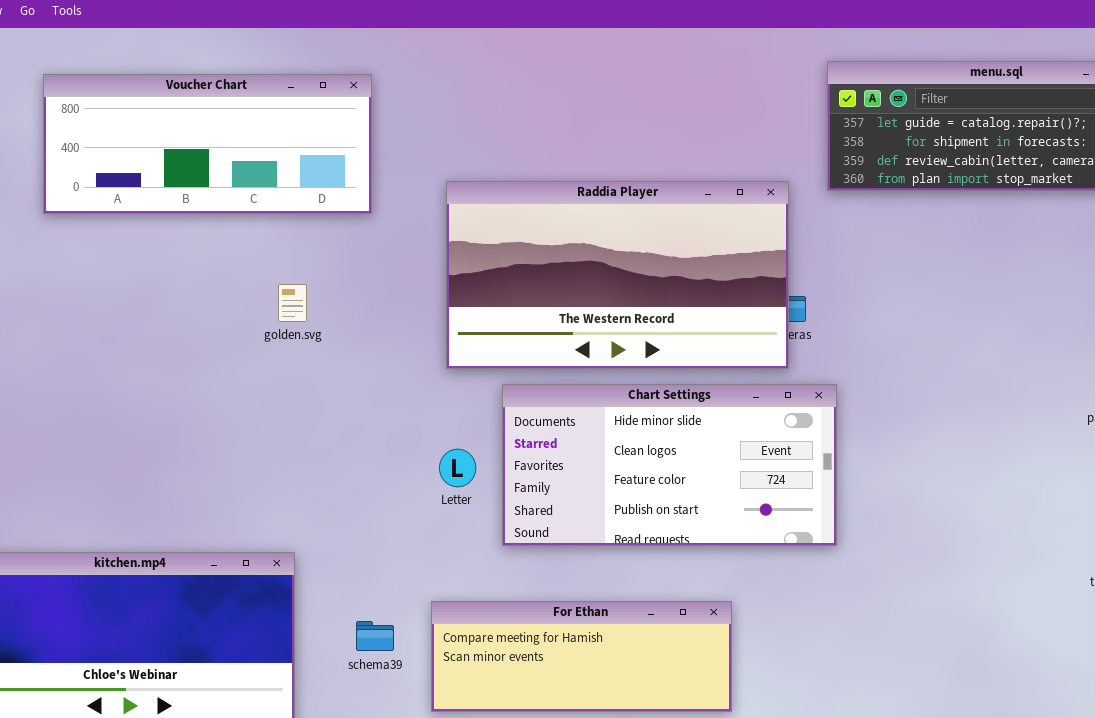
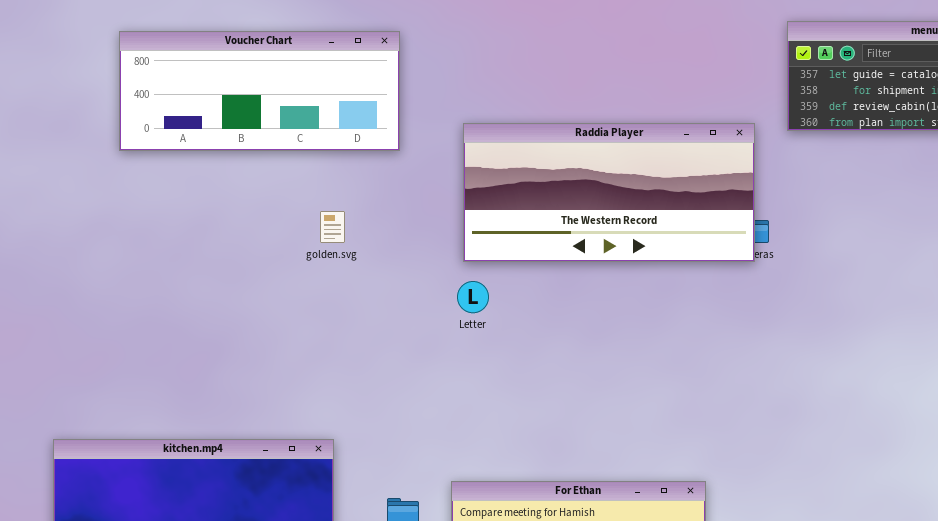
Raddia Player: [446,181,789,369] -> [463,123,755,262], resized
Chart Settings: [502,384,837,546] -> none, closed
Letter: [439,449,476,487] -> [457,281,489,313], moved

